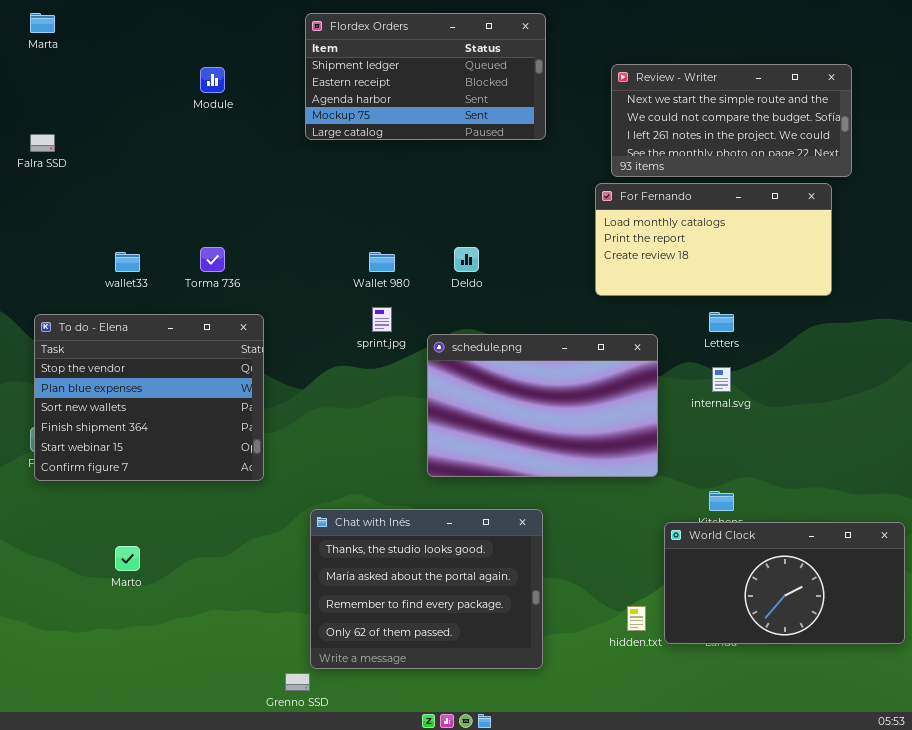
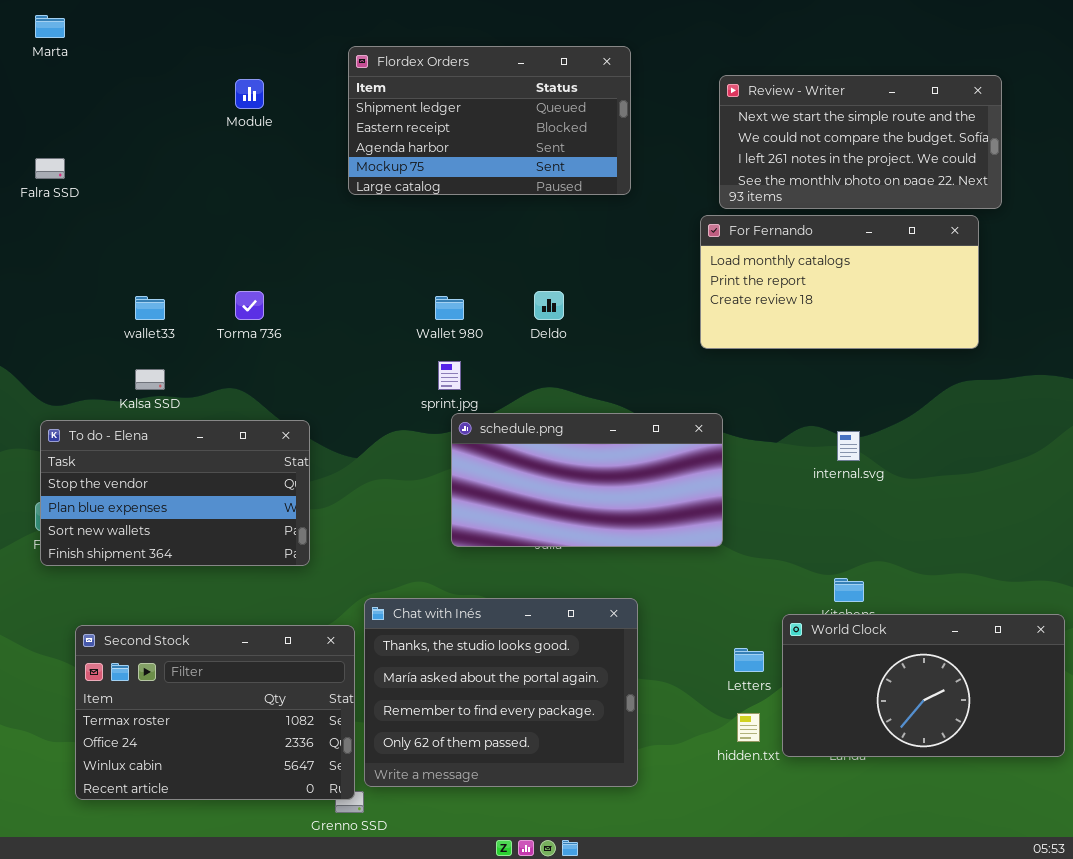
Flordex Orders: [305,13,546,140] -> [348,46,631,195], moved
Letters: [709,312,734,332] -> [734,648,764,672], moved
To do - Elena: [34,314,264,481] -> [40,420,310,566], resized
schedule.png: [427,334,658,477] -> [451,413,723,547], moved, resized
Second Stock: none -> [75,625,355,800], opened

